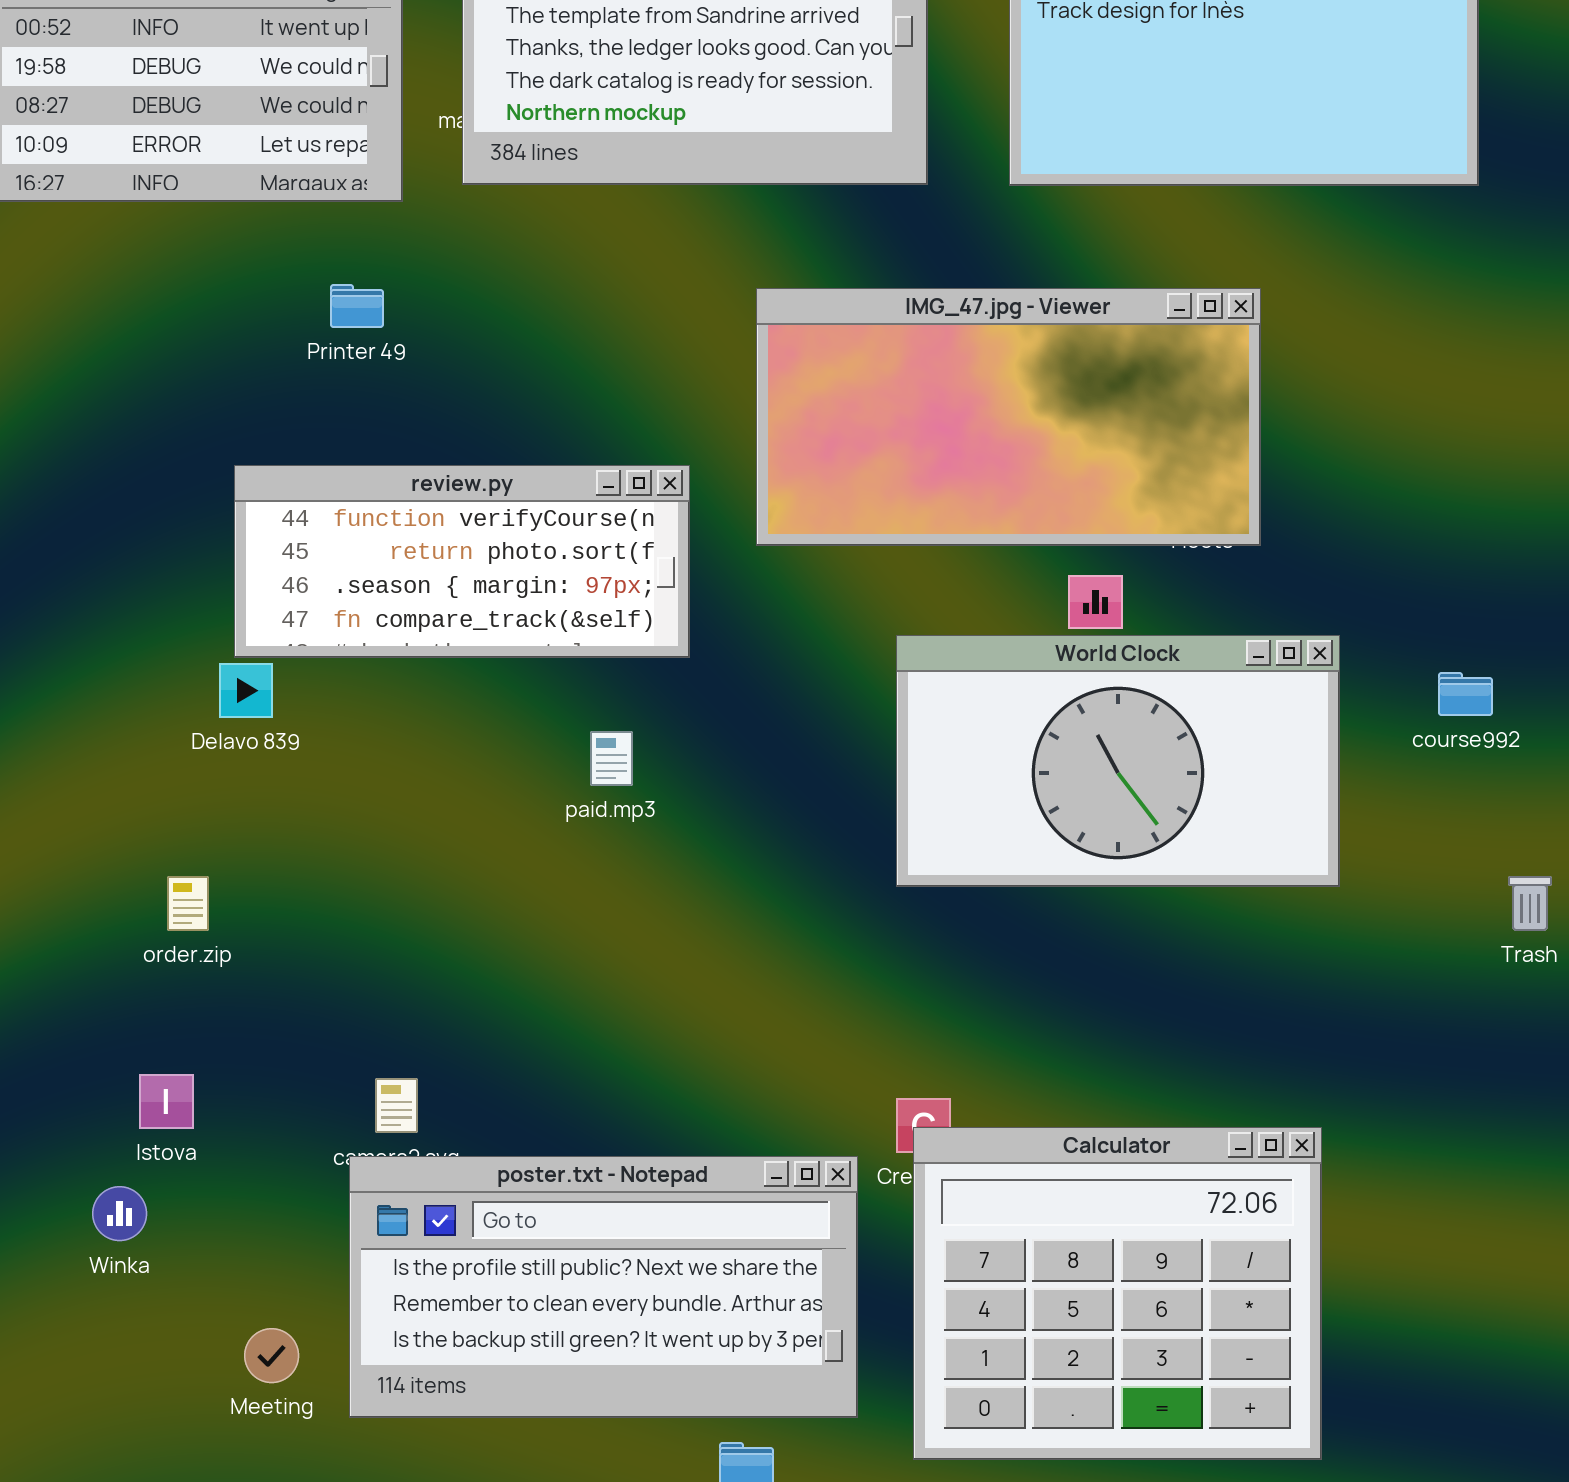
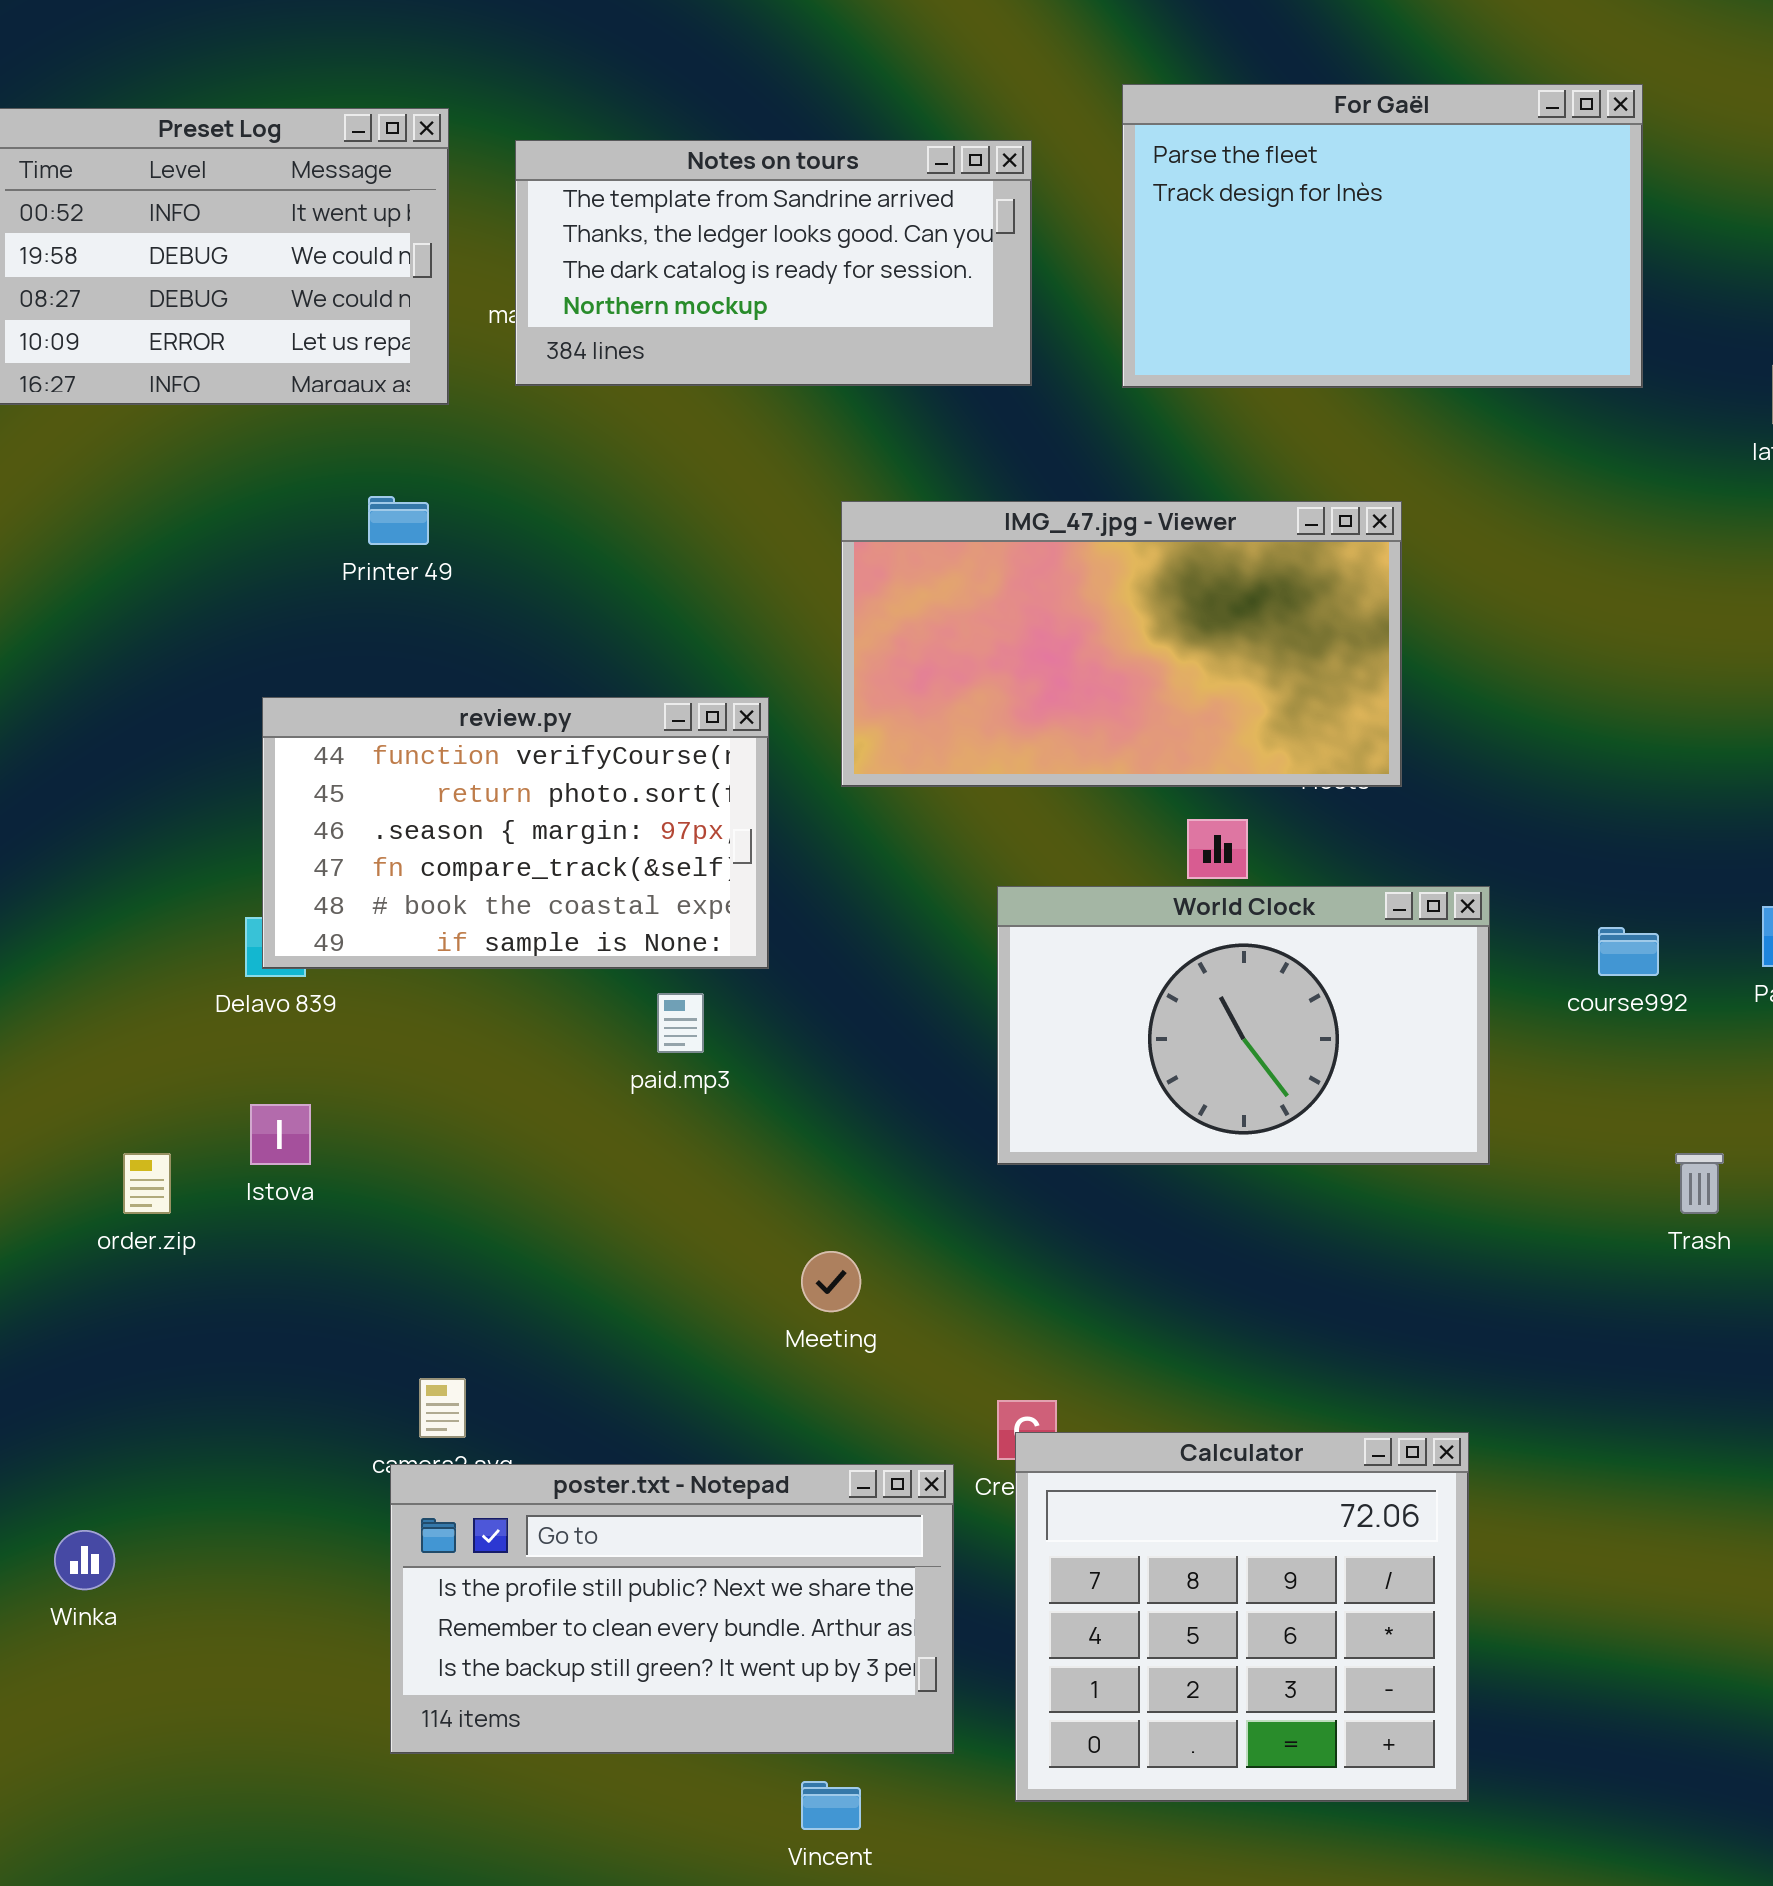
review.py: [234,465,690,658] -> [262,697,769,969], resized
order.zip: [167,876,209,931] -> [123,1153,171,1214], moved
Istova: [139,1074,194,1129] -> [250,1104,311,1165], moved
Winka: [92,1186,147,1241] -> [54,1530,115,1590], moved
Meeting: [244,1328,299,1383] -> [801,1251,861,1312], moved

